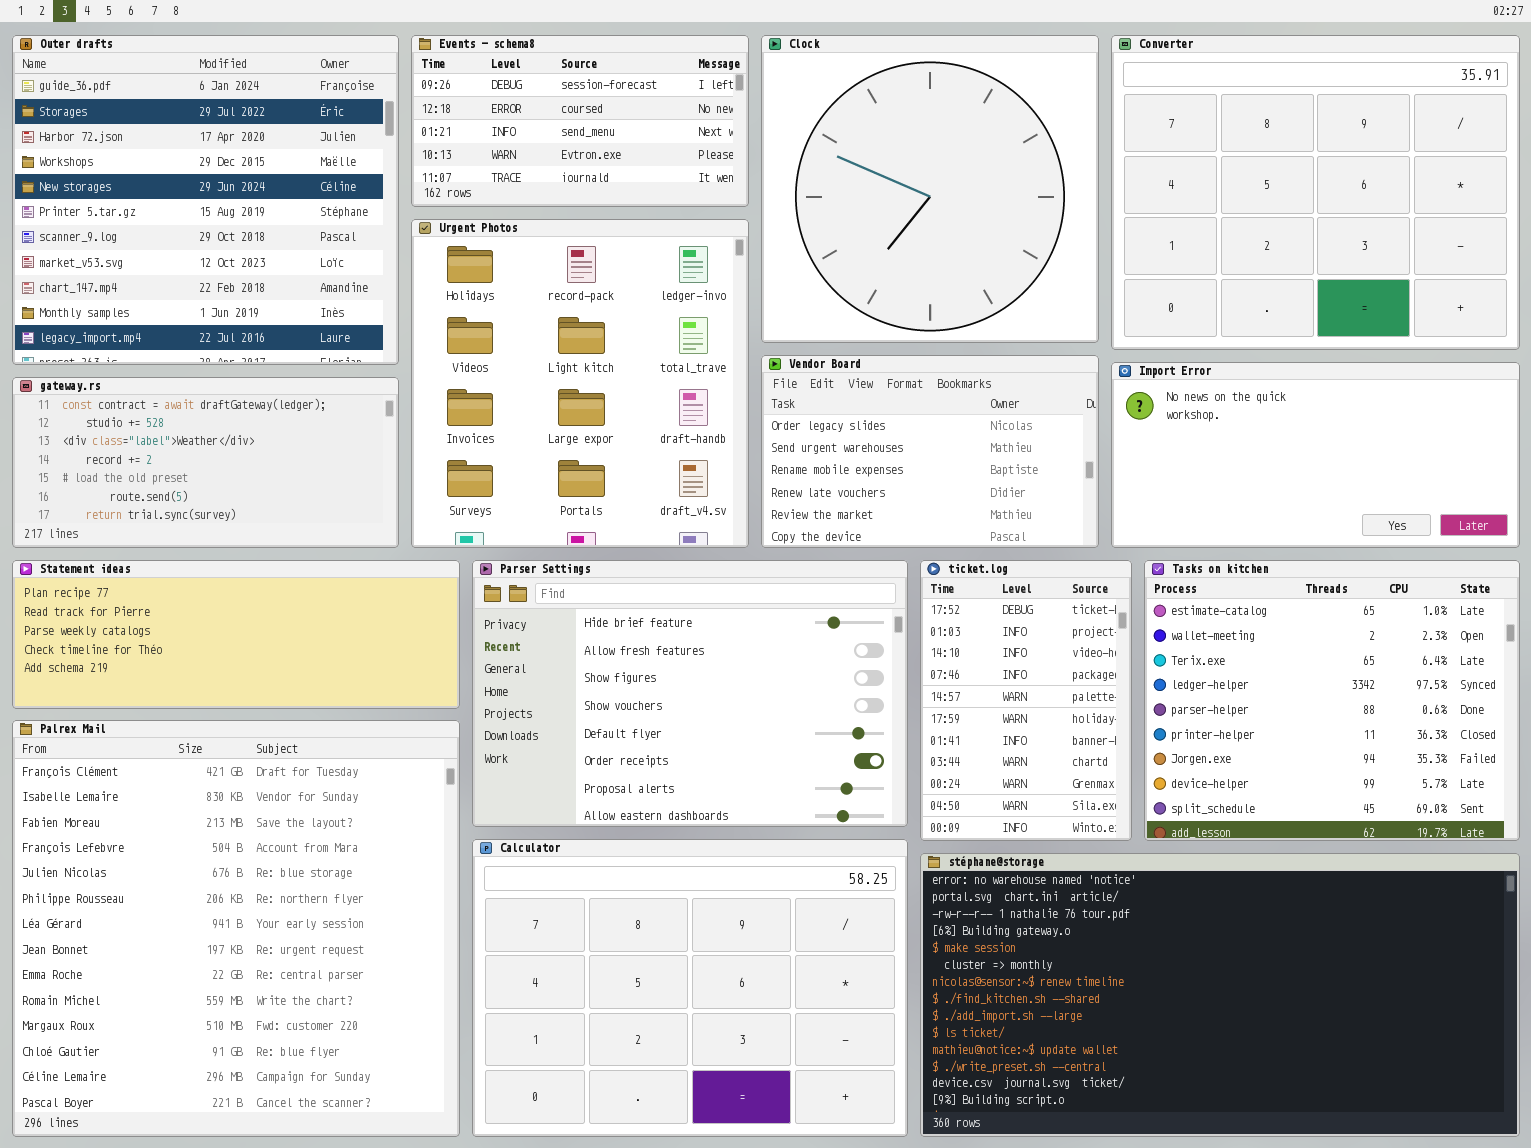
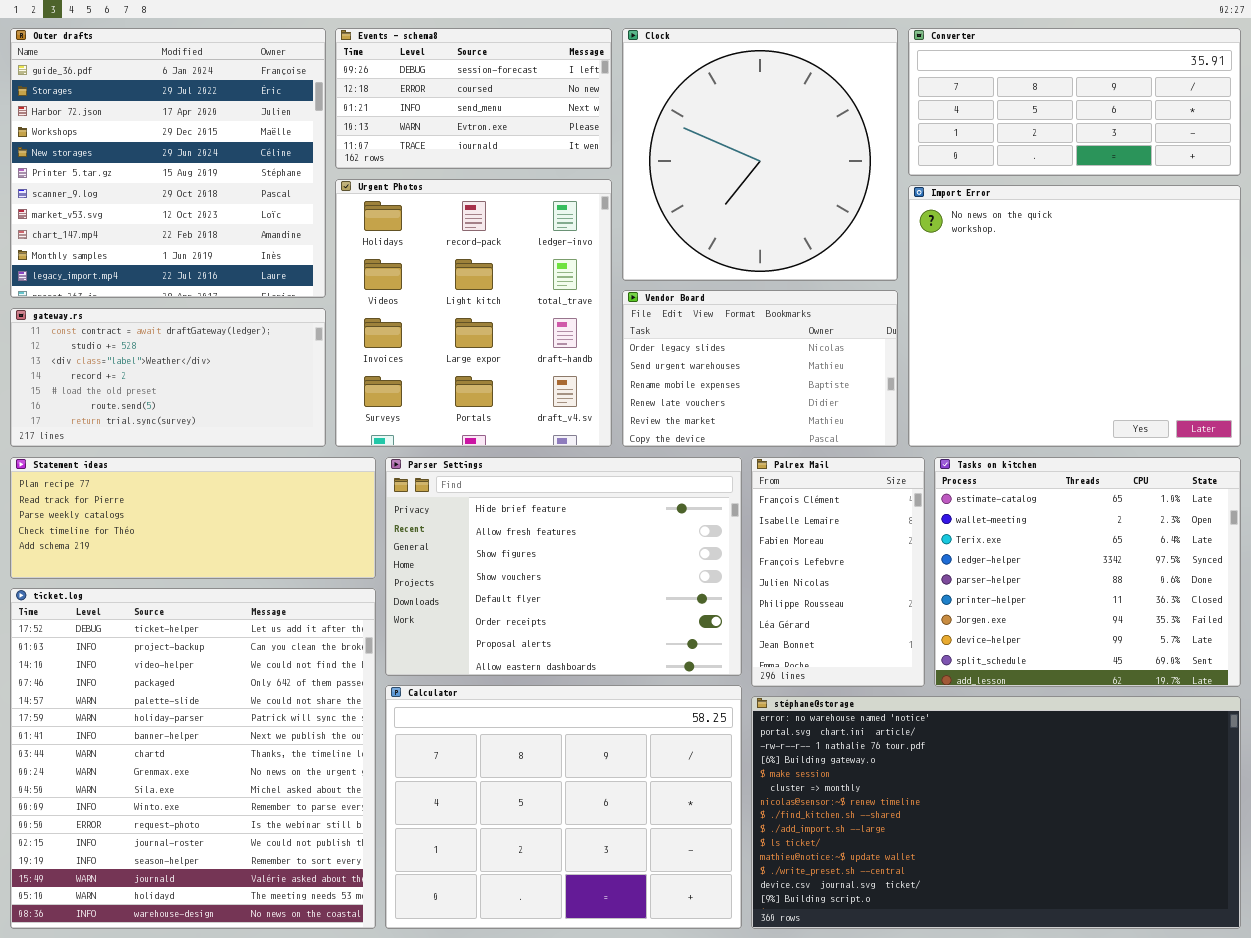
Converter: [1111,35,1520,350] -> [908,28,1241,176], resized
Import Error: [1111,362,1520,548] -> [908,185,1241,447], resized
ticket.log: [920,560,1132,841] -> [10,588,376,929], moved, resized
Palrex Mail: [12,720,460,1137] -> [751,457,925,687], moved, resized

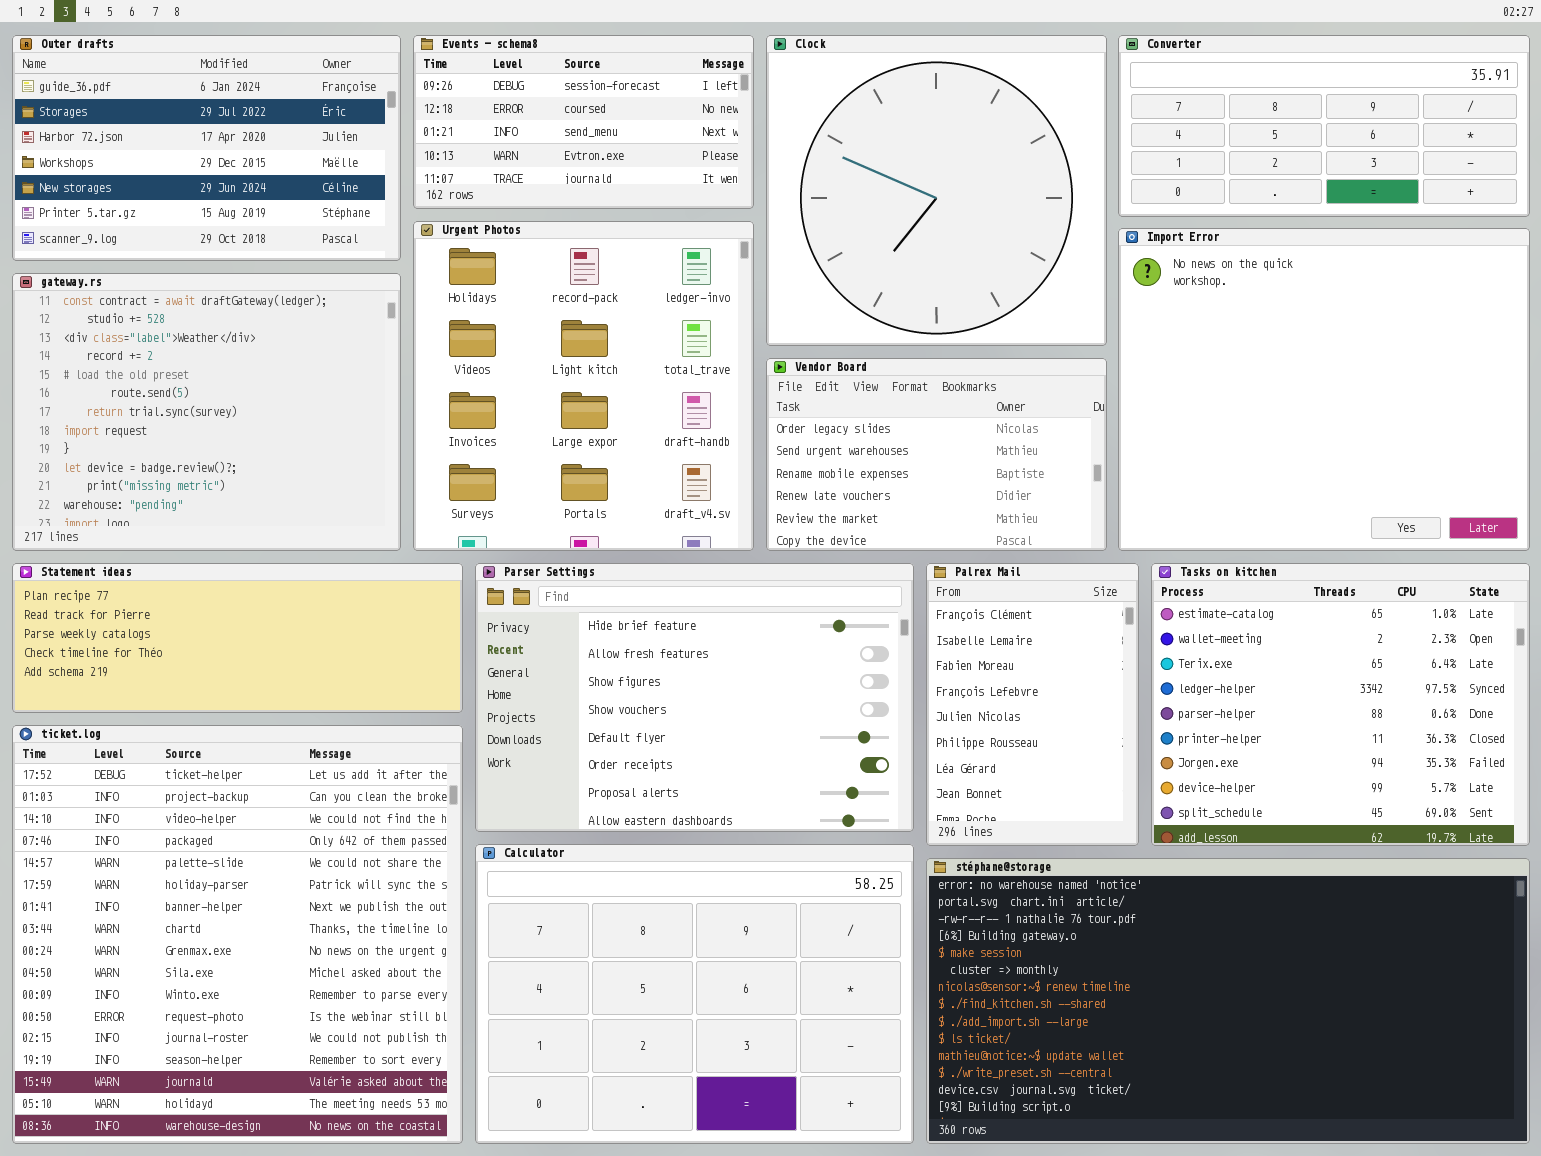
Outer drafts: [10,28,326,298] -> [12,35,401,261], resized
gateway.rs: [10,308,326,447] -> [12,273,401,551], resized

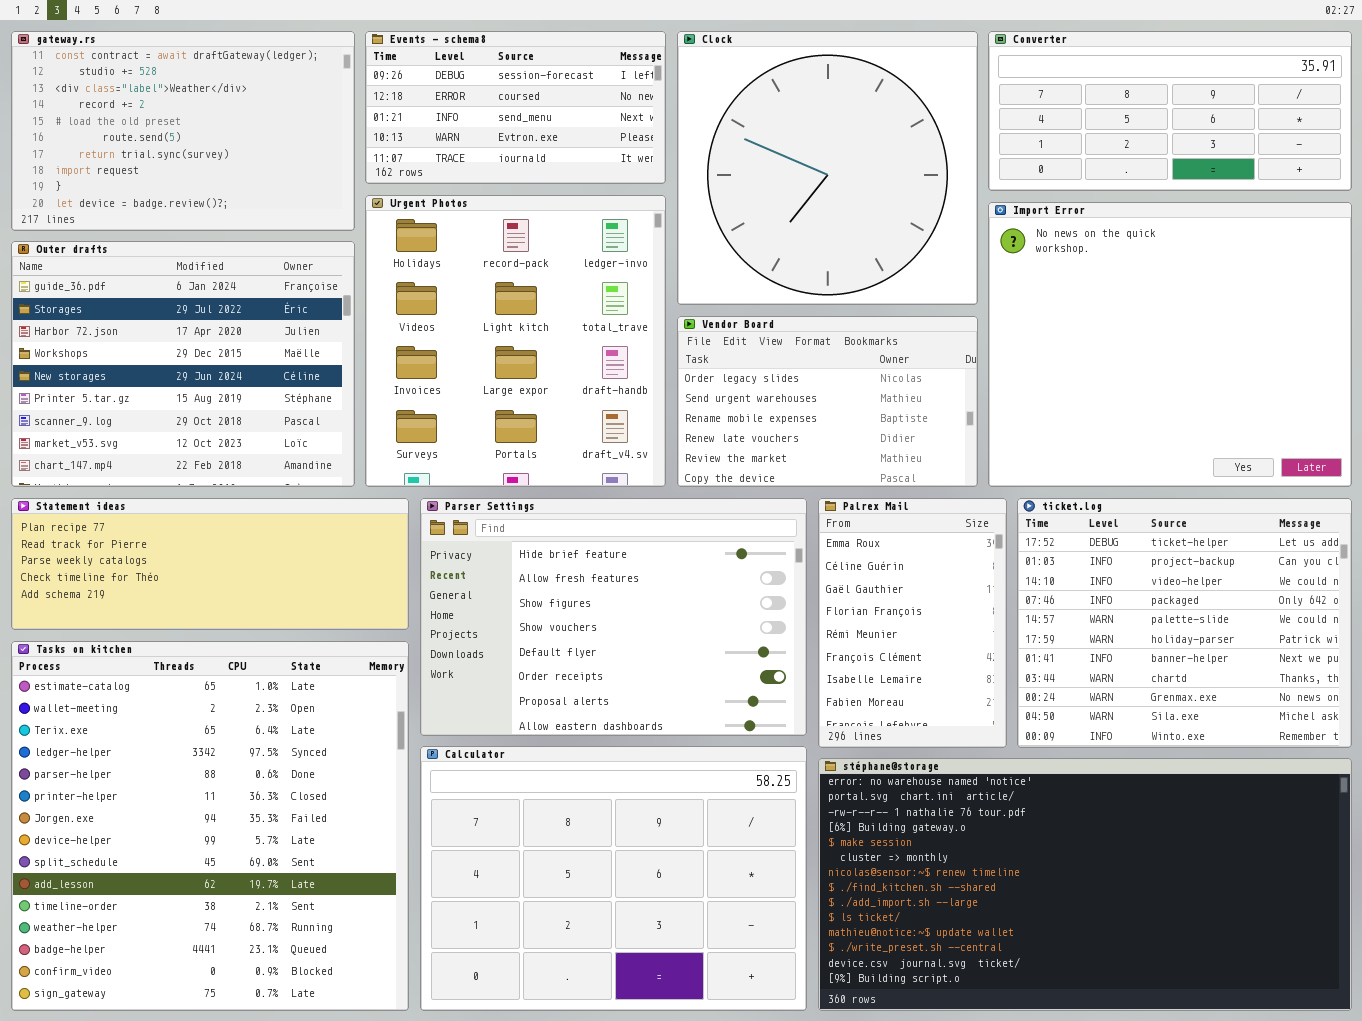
Outer drafts: [12,35,401,261] -> [11,241,355,487], moved, resized
gateway.rs: [12,273,401,551] -> [11,31,355,231], moved, resized
Palrex Mail: [926,563,1139,846] -> [818,498,1007,748], scrolled up 5 rows
Tasks on kitchen: [1151,563,1530,846] -> [11,641,409,1011], moved, resized
ticket.log: [12,725,463,1144] -> [1017,498,1352,748], moved, resized

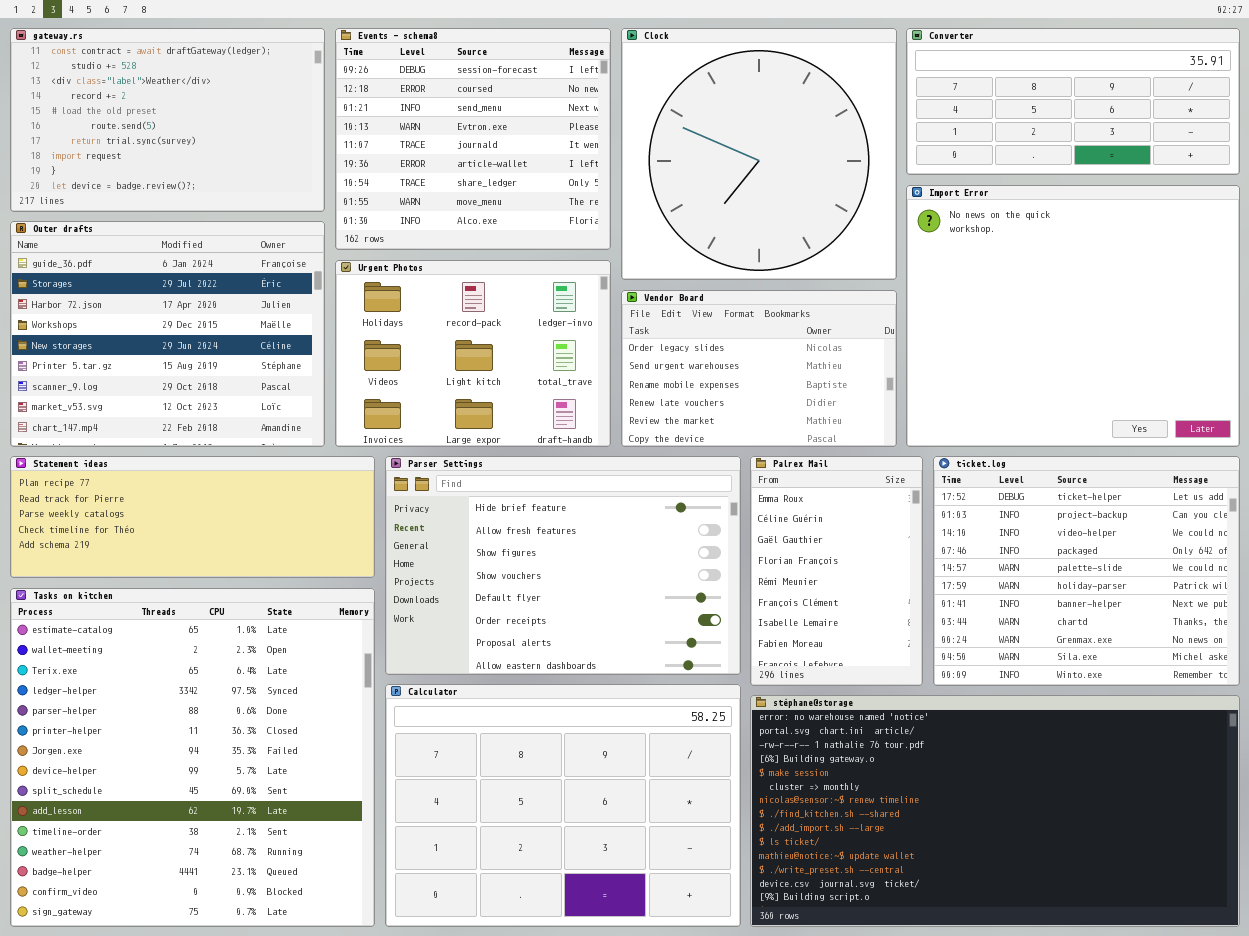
Events - schema8: [365,31,666,184] -> [335,28,611,250], resized
Urgent Photos: [365,195,666,487] -> [335,260,611,447], resized

